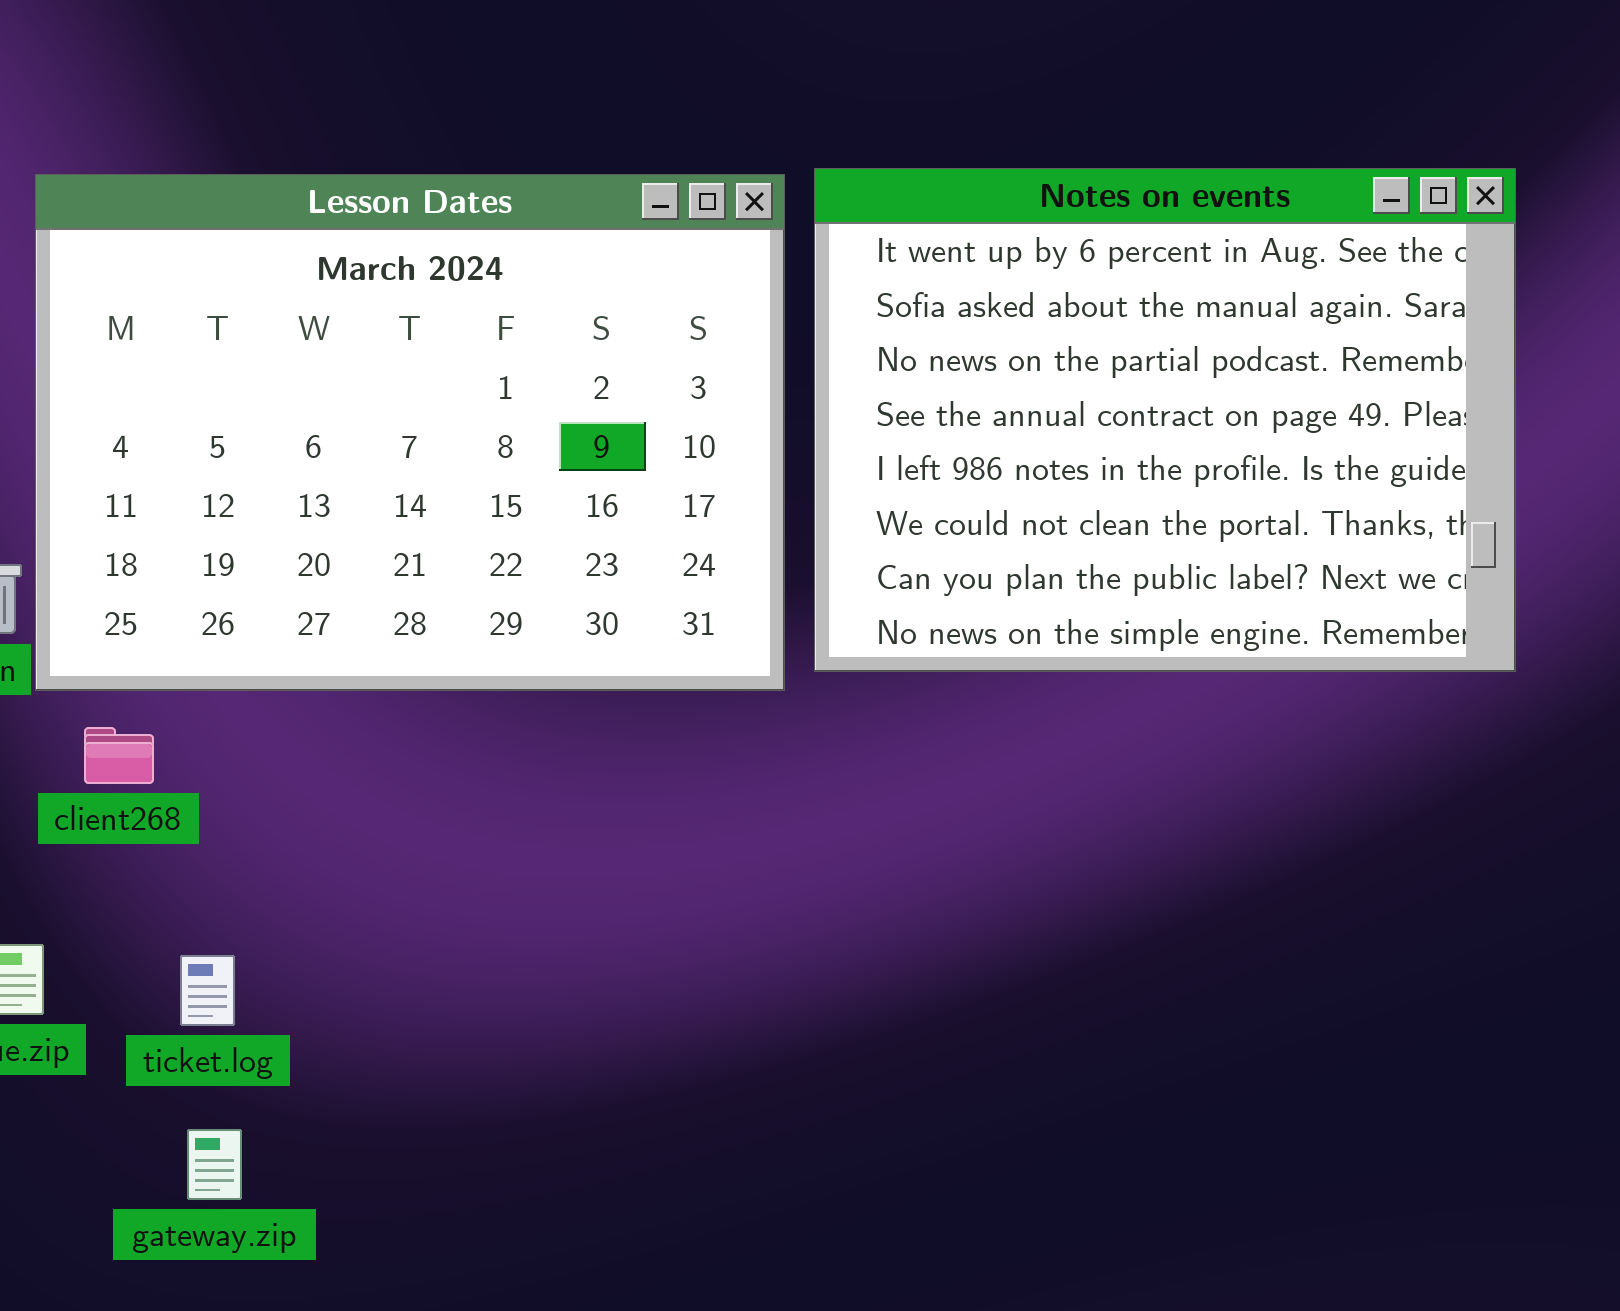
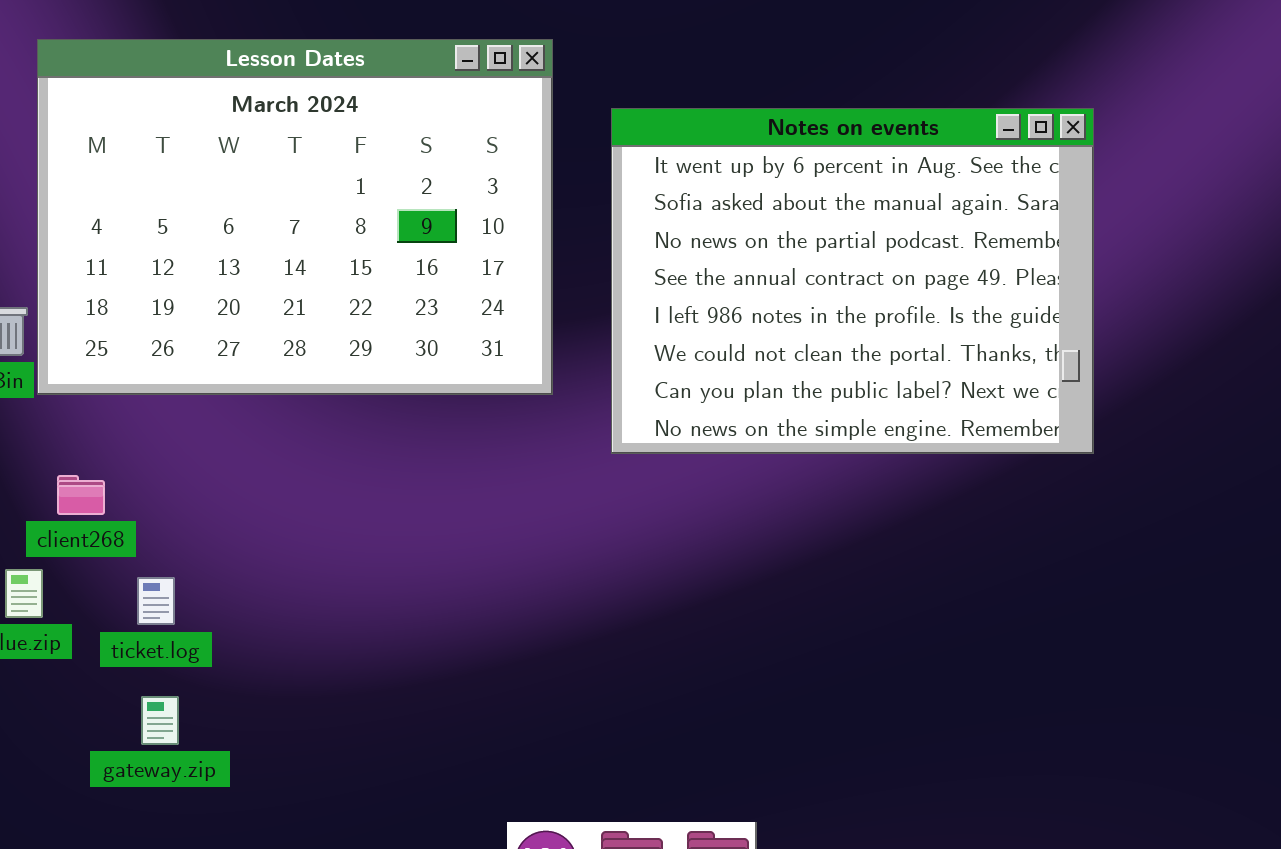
Notes on events: [814,168,1516,672] -> [611,108,1094,454], moved
client268: [84,727,154,784] -> [57,475,105,515], moved

